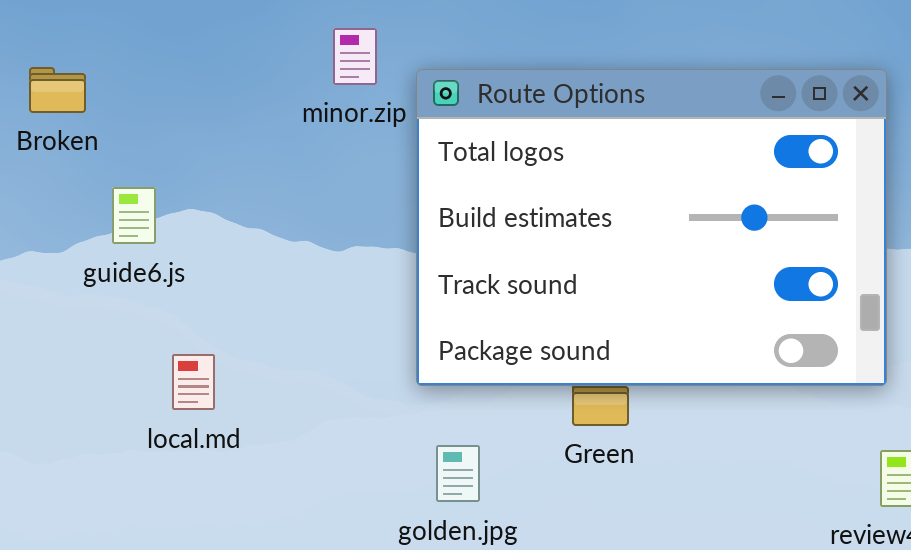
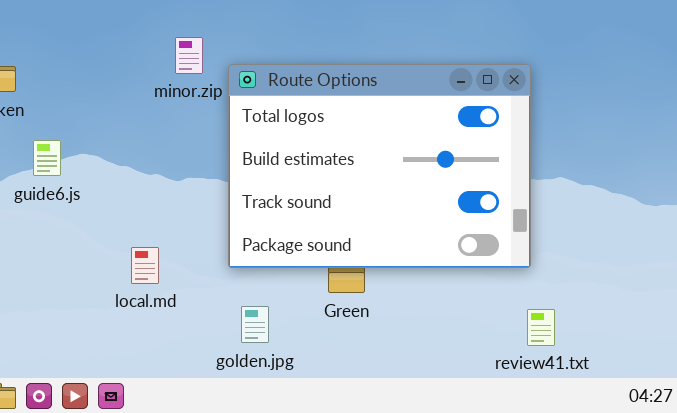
local.md: [172,354,215,410] -> [131,247,159,284], moved

